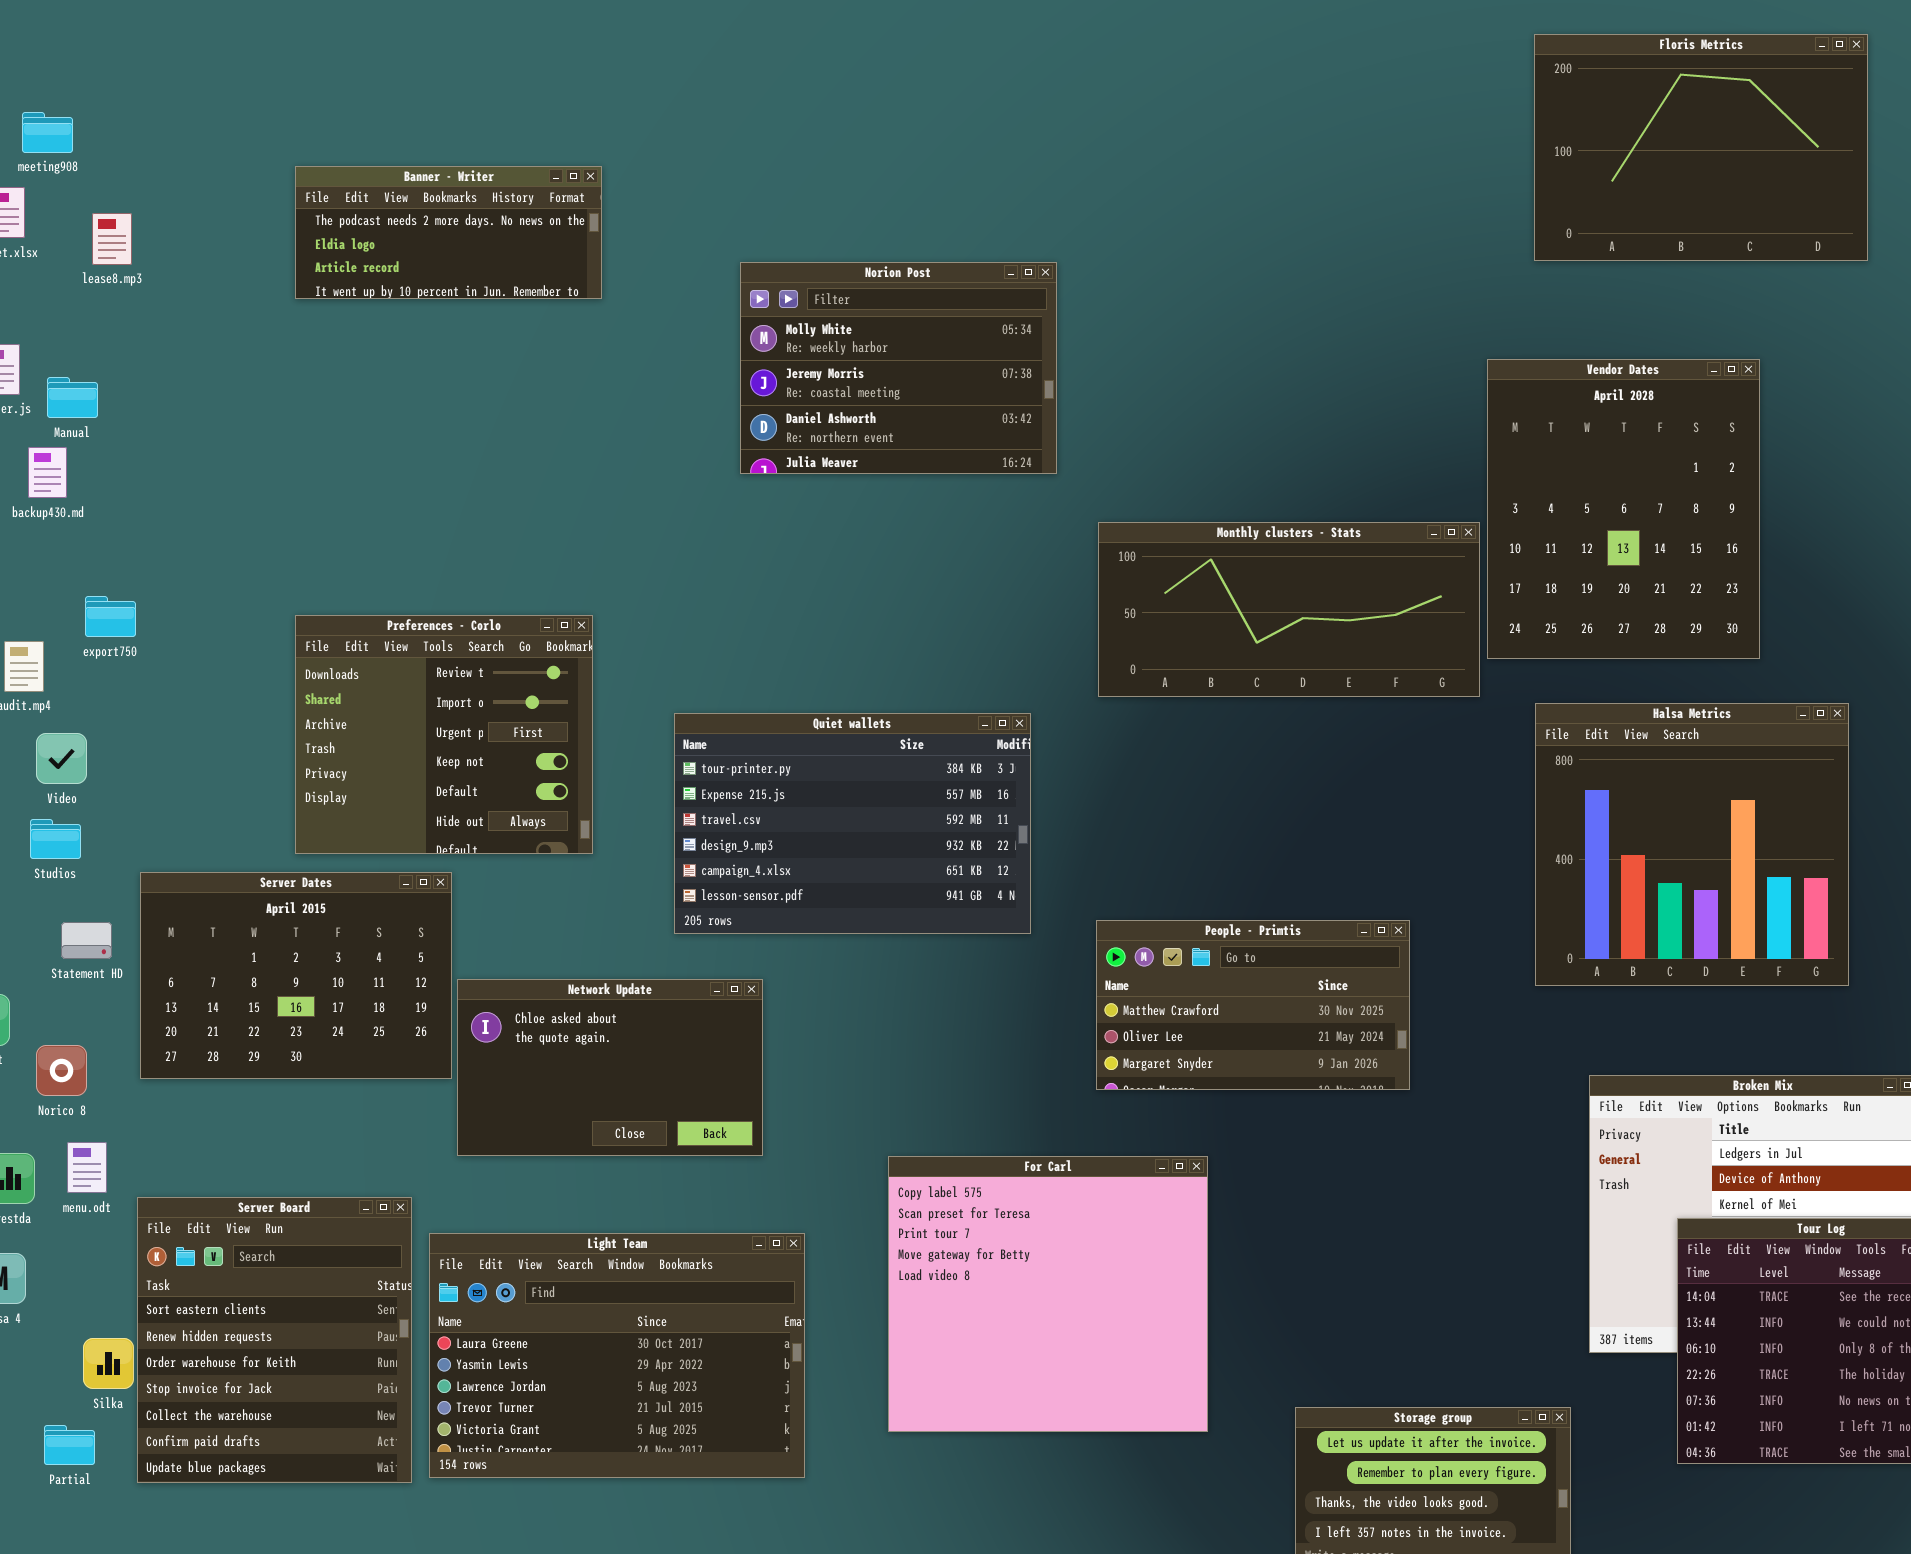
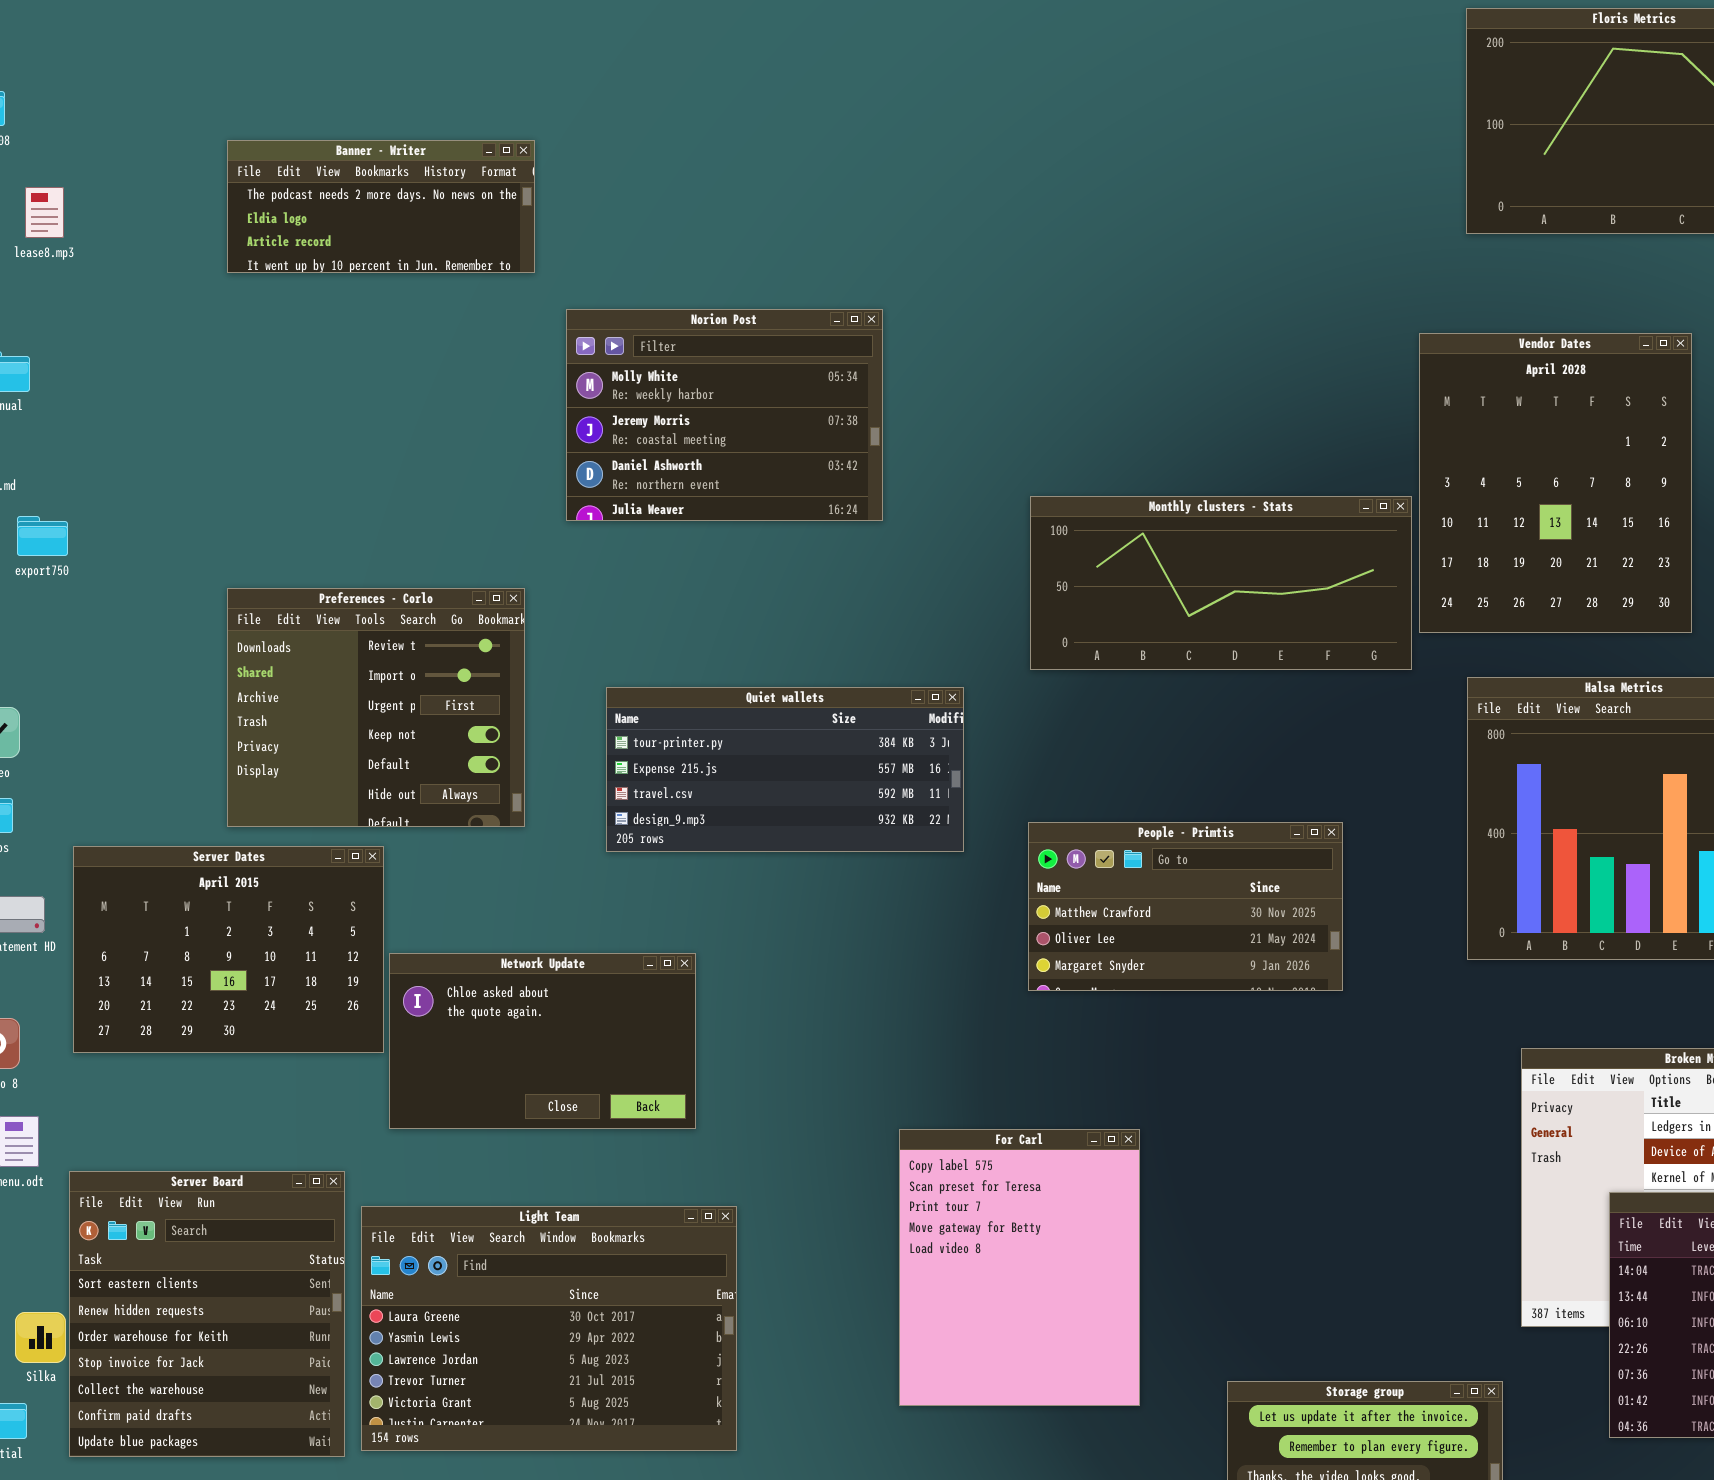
Norion Post: [740,262,1057,474] -> [566,309,883,521], moved
export750: [85,596,136,637] -> [17,516,68,556], moved
Quiet wallets: [674,713,1031,934] -> [606,687,964,852], resized
People - Primtis: [1096,920,1410,1090] -> [1028,822,1343,991], moved
For Carl: [888,1156,1208,1432] -> [899,1129,1140,1406], resized

